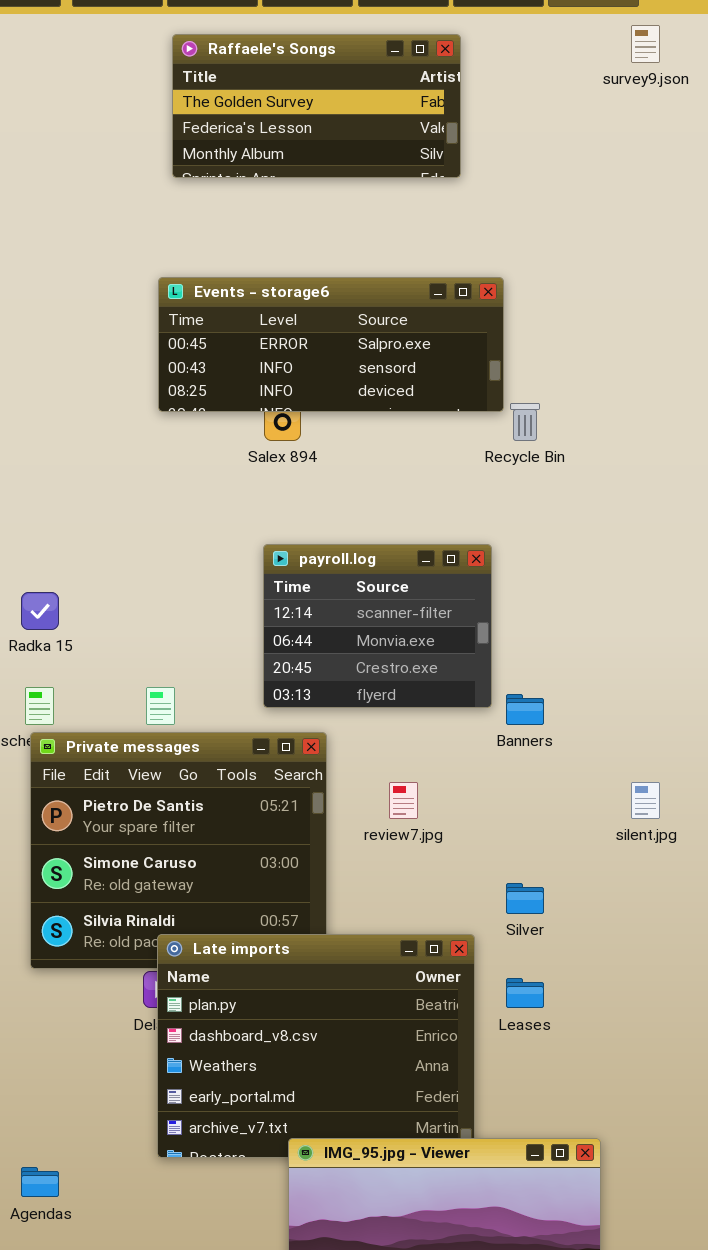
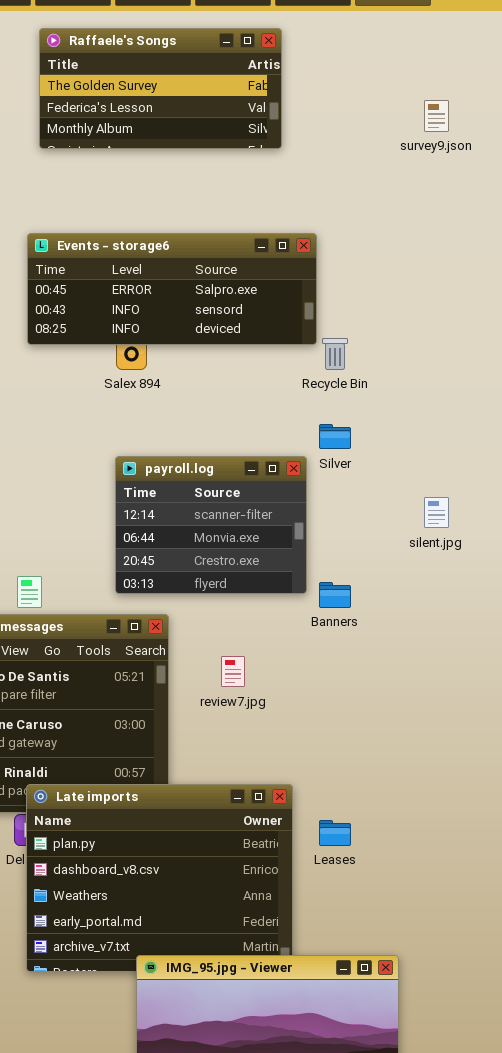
survey9.json: [631,25,660,63] -> [424,100,449,132], moved
silent.jpg: [631,782,660,819] -> [424,497,449,528], moved
Silver: [506,883,544,914] -> [319,424,351,449], moved

